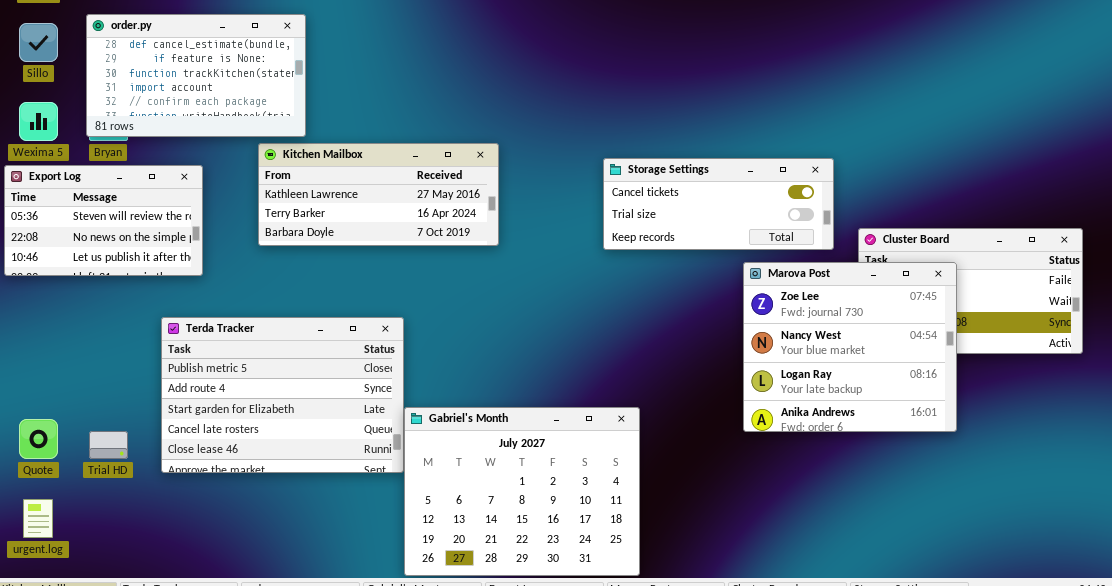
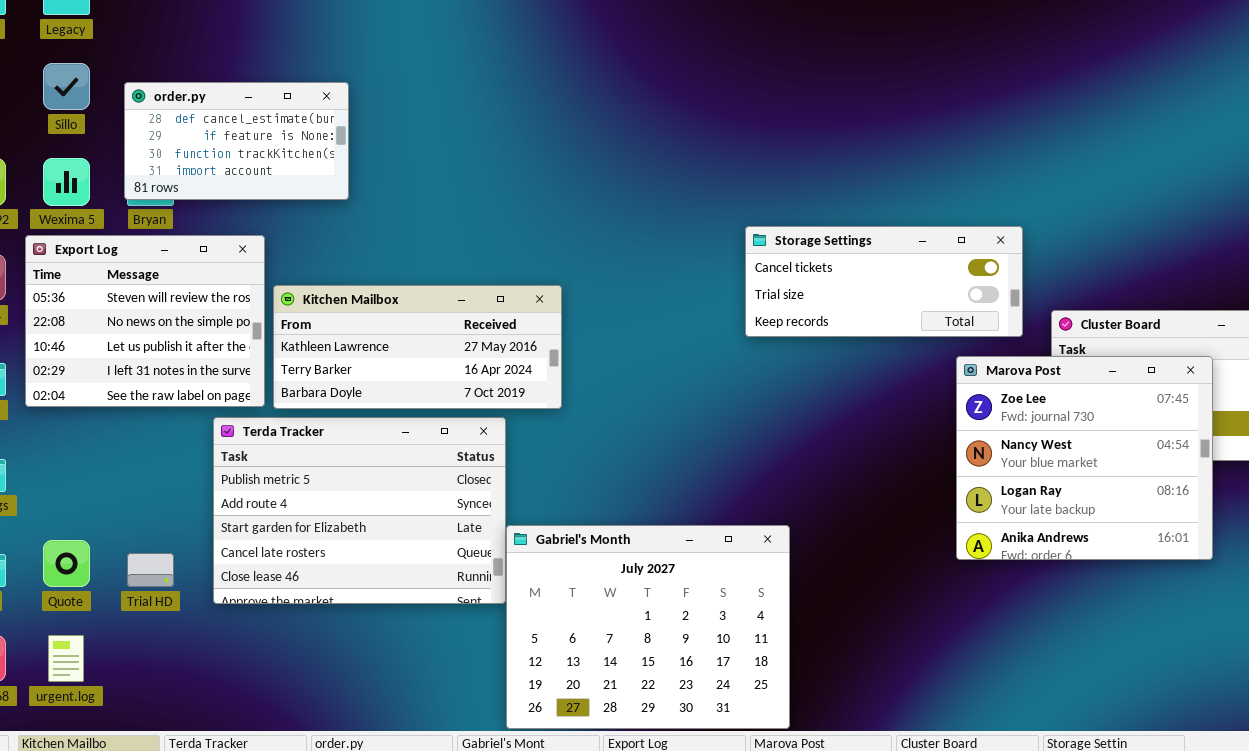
order.py: [86,14,306,137] -> [124,82,349,200], resized
Kitchen Mailbox: [258,143,499,246] -> [273,285,562,409], moved
Export Log: [4,165,203,276] -> [25,235,265,407], resized
Marova Post: [743,262,957,432] -> [956,356,1213,560], moved

